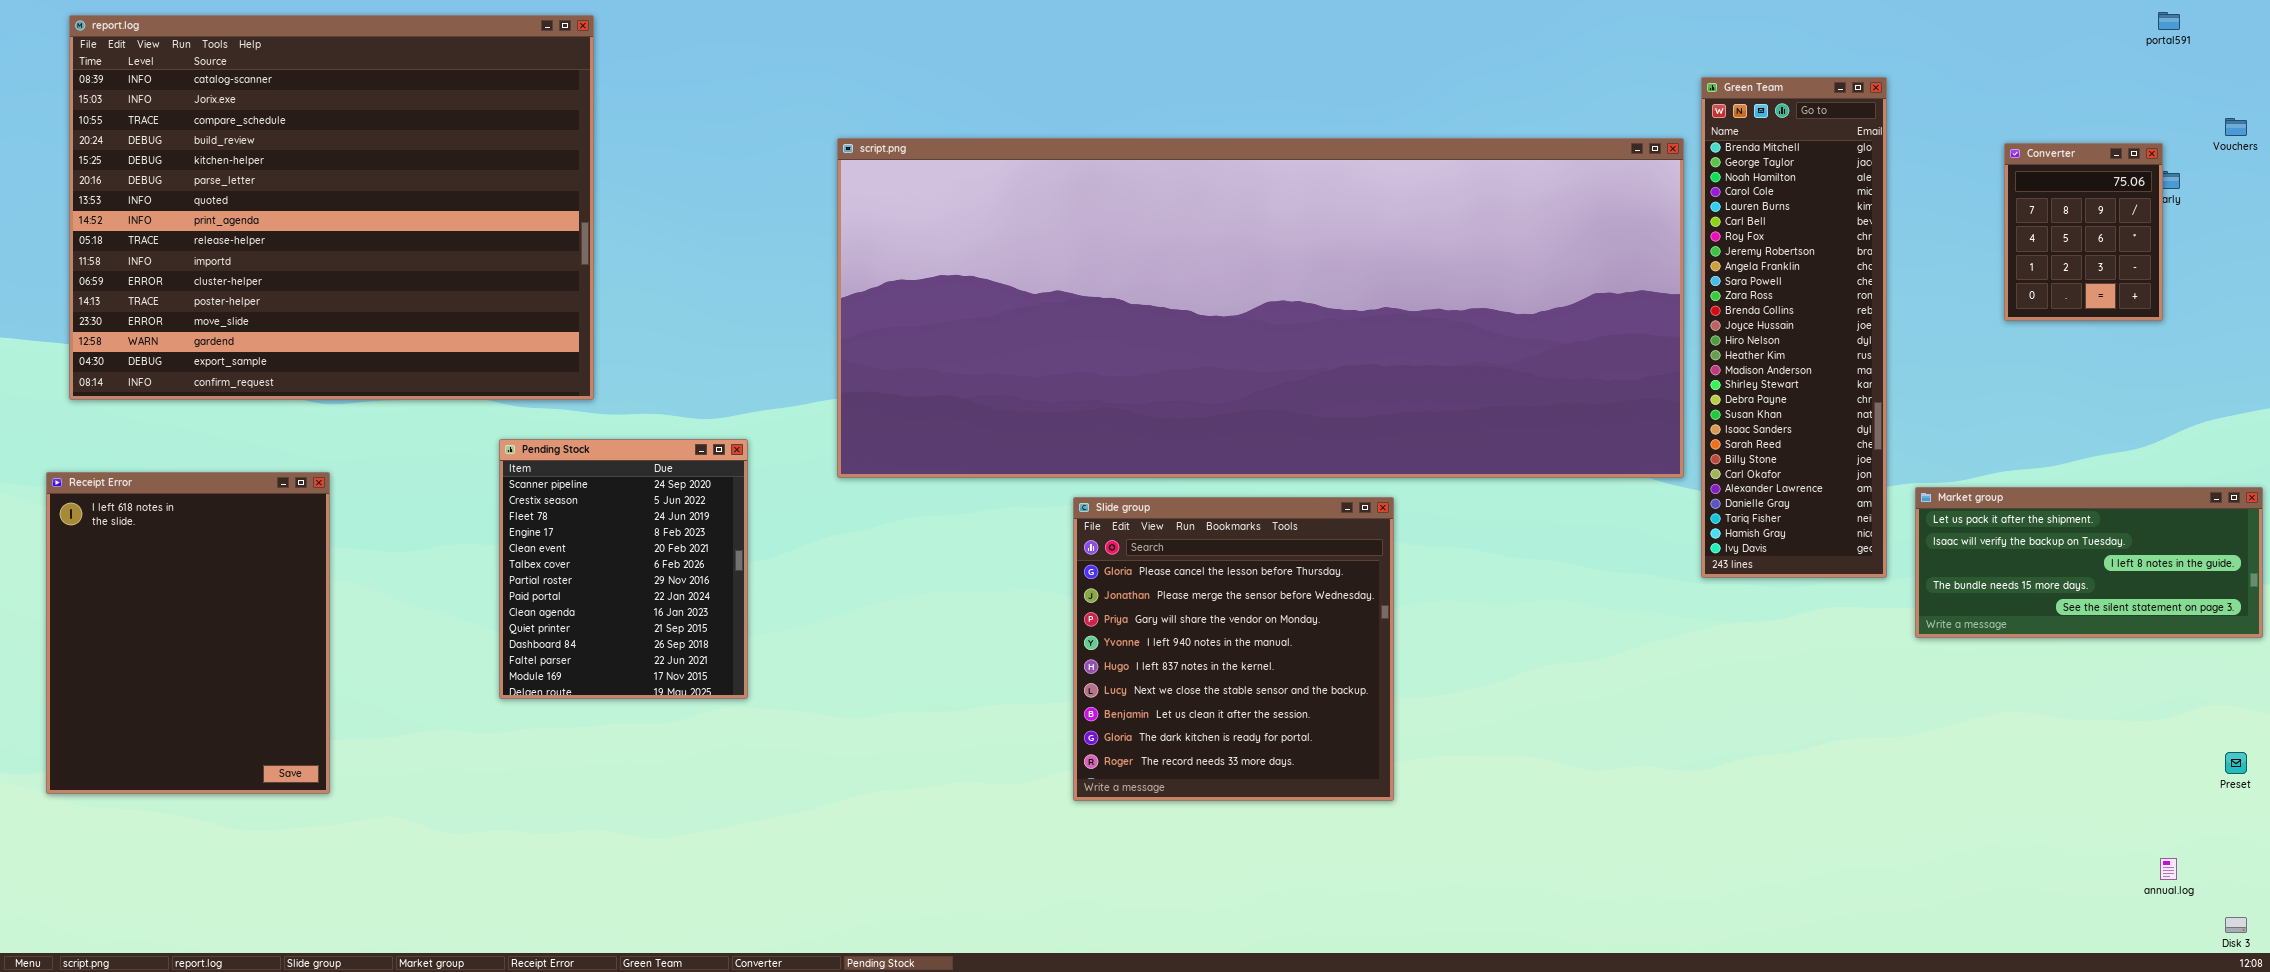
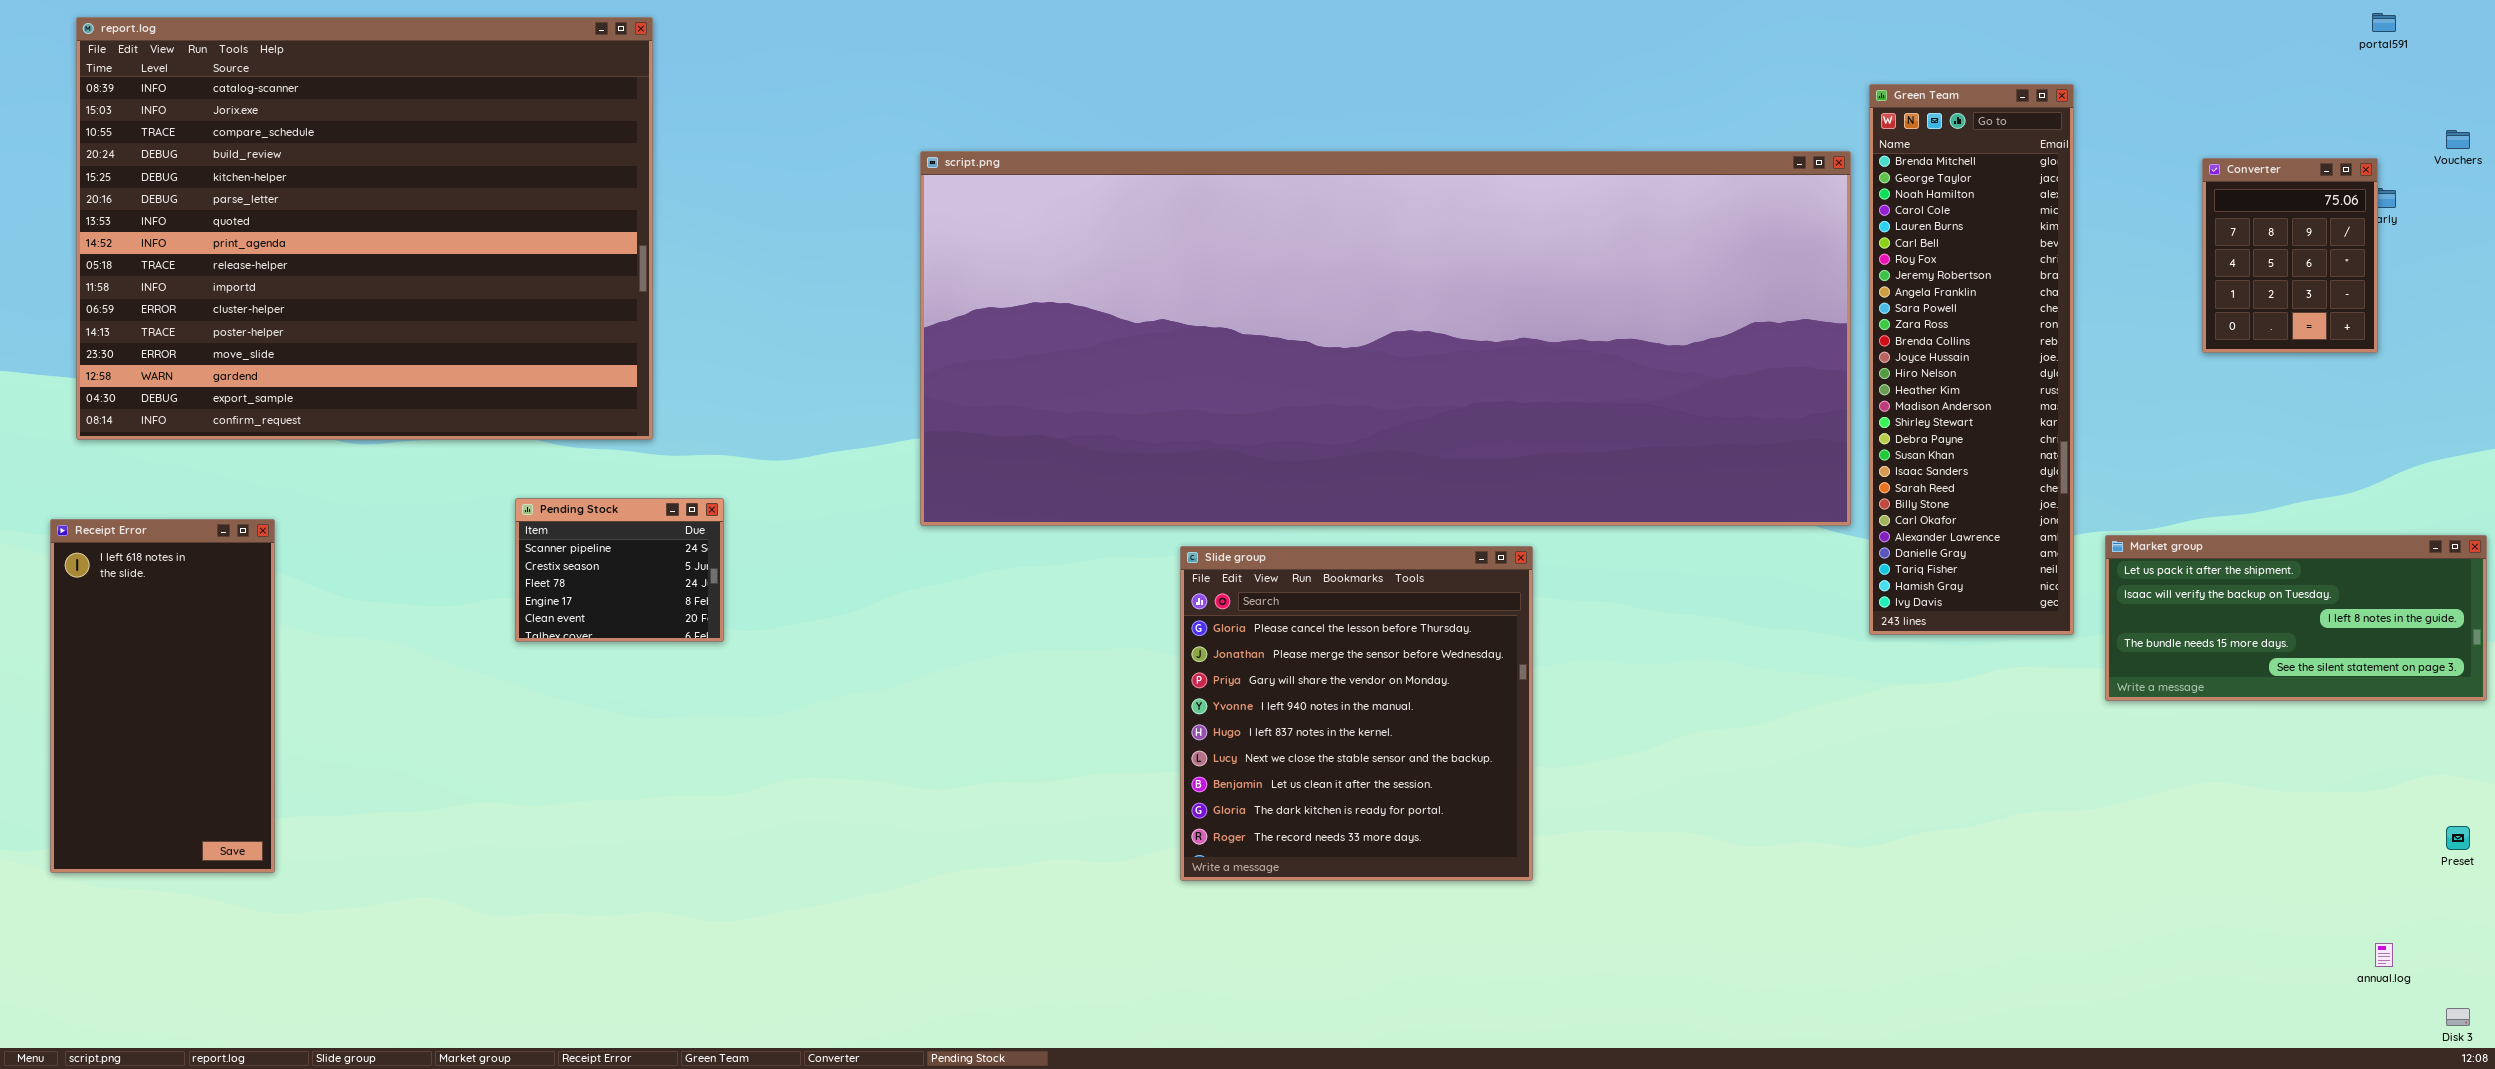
Pending Stock: [499,439,748,699] -> [515,498,724,642], moved, resized
Receipt Error: [46,472,330,794] -> [50,519,275,873], resized

